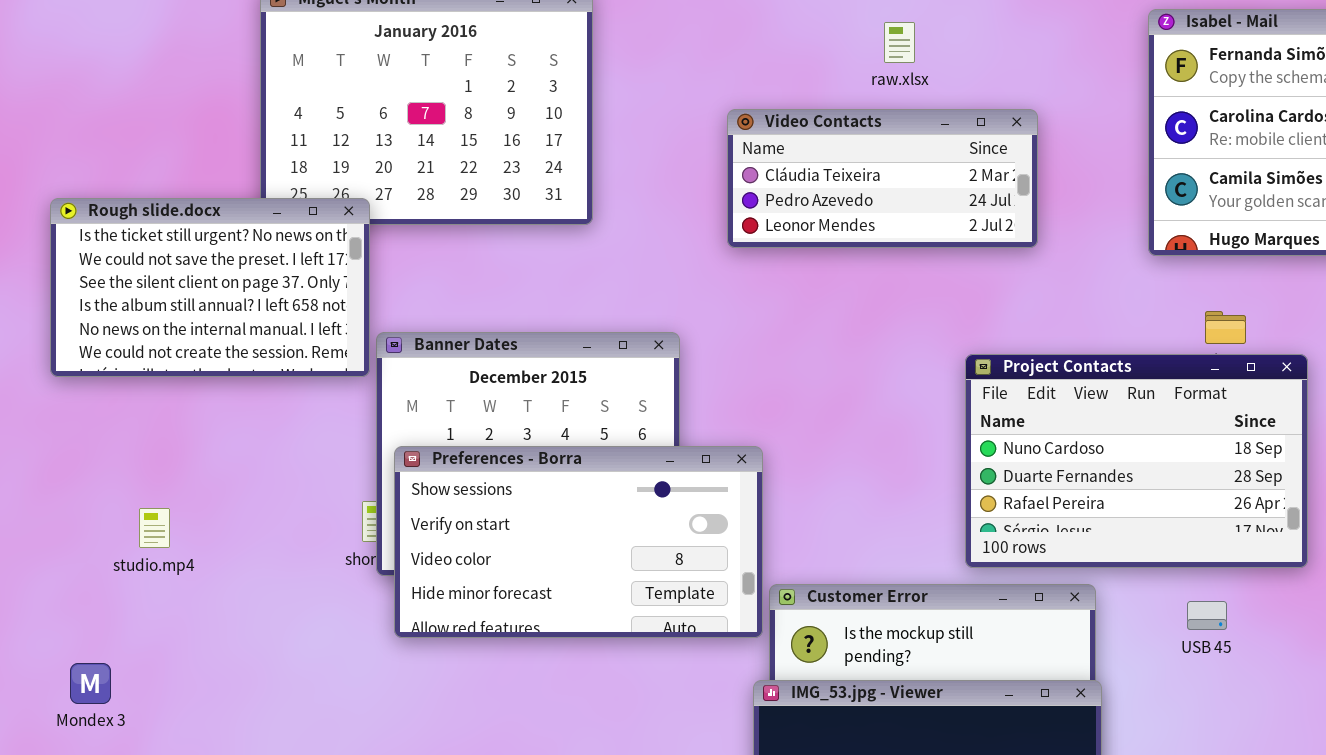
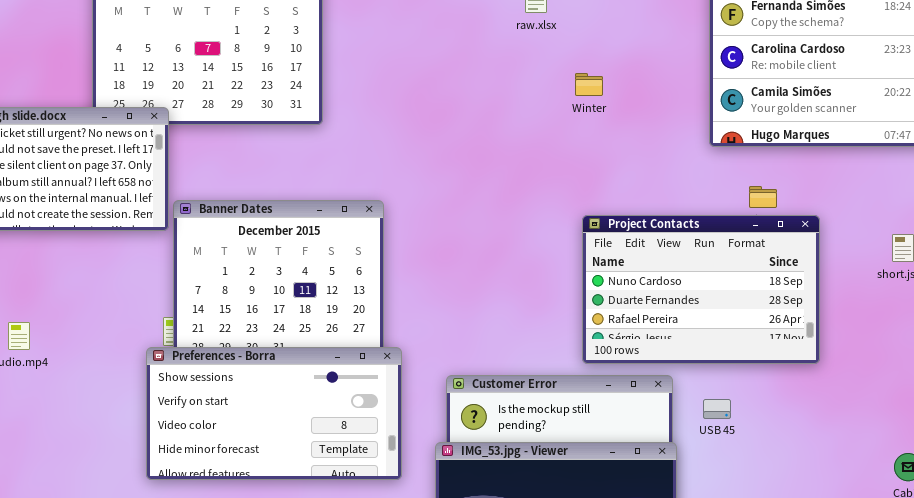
Video Contacts: [727,109,1038,248] -> none, closed
Preferences - Borra: [394,446,763,638] -> [146,347,402,480], moved
USB 45: [1187,601,1227,630] -> [703,399,731,419], moved

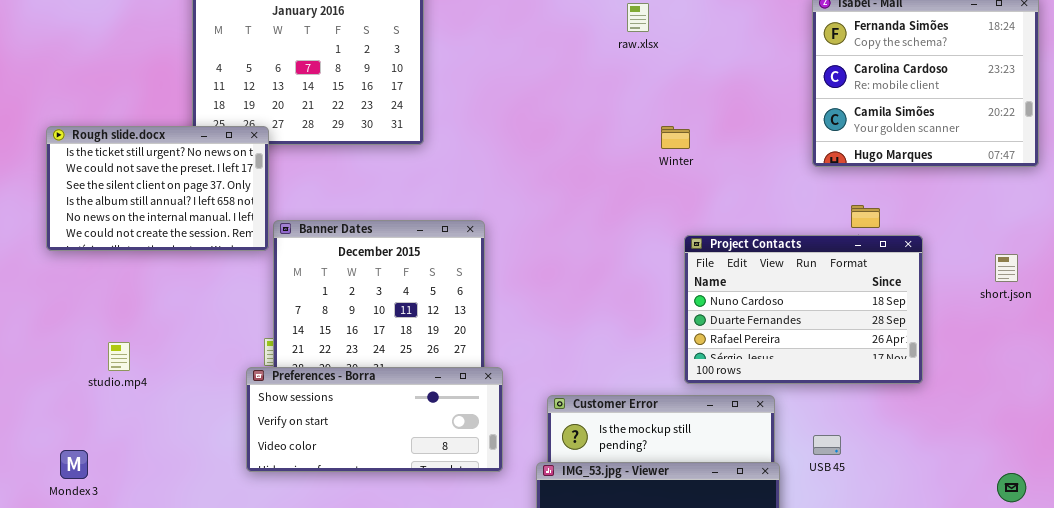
Winter: [575,73,603,96] -> [661,126,690,149], moved
Preferences - Borra: [146,347,402,480] -> [246,367,503,472], resized
USB 45: [703,399,731,419] -> [813,435,841,455], moved

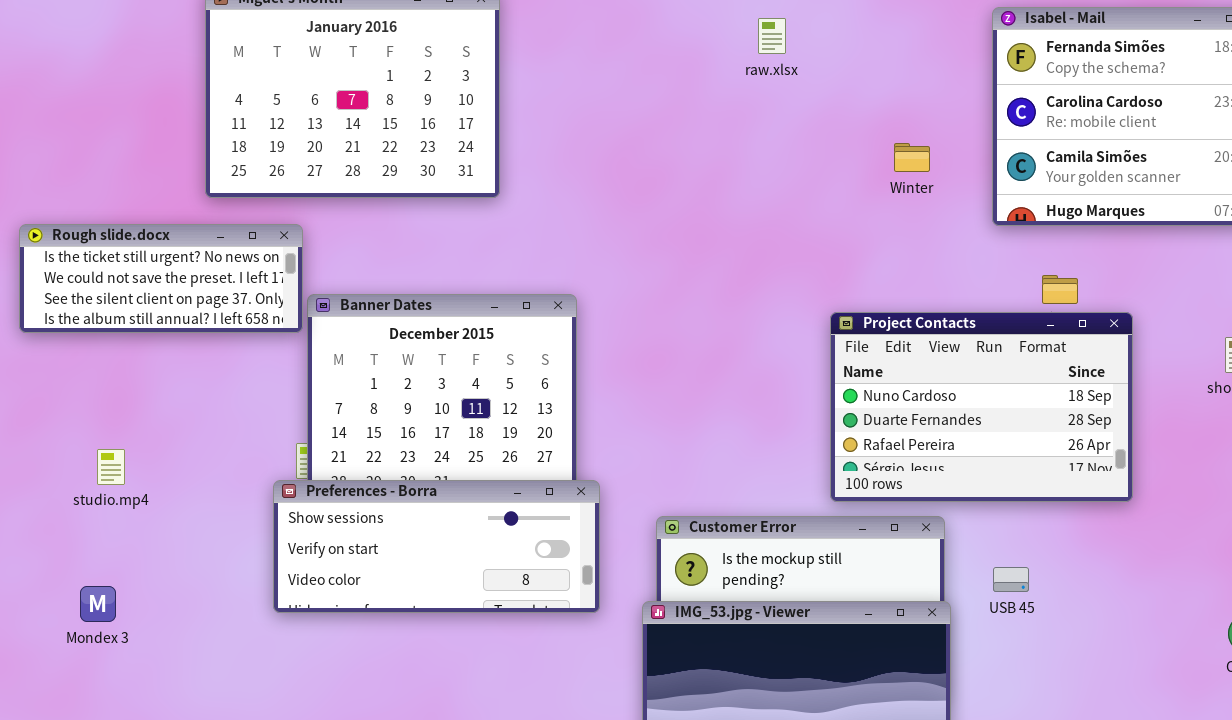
Rough slide.docx: [46,126,269,251] -> [19,224,303,333], resized
Winter: [661,126,690,149] -> [894,143,930,172], moved
Mondex 3: [60,450,88,479] -> [80,586,116,622], moved

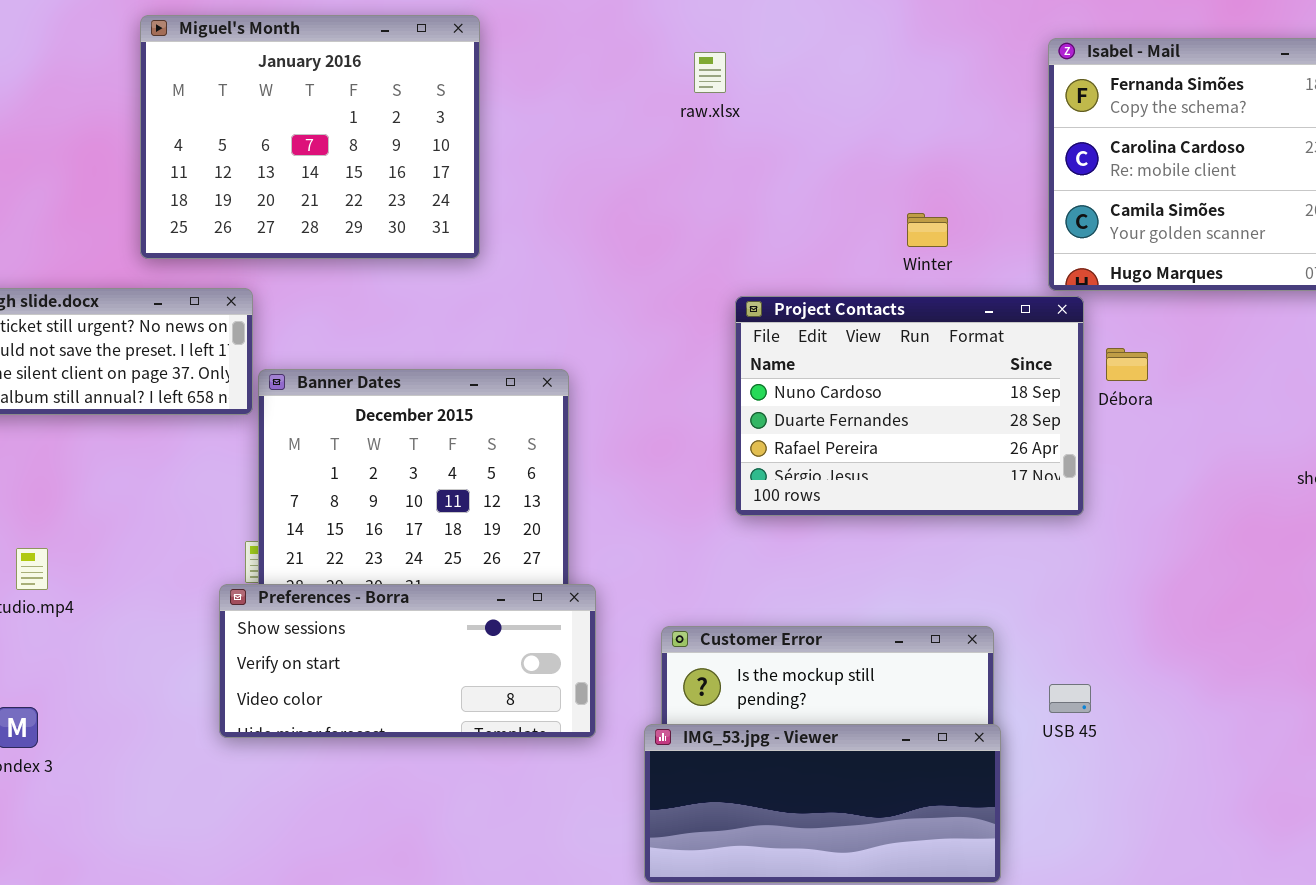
raw.xlsx: [758,18,786,54] -> [694,52,726,93], moved
Winter: [894,143,930,172] -> [907,213,948,247], moved
Project Contacts: [830,312,1133,502] -> [735,296,1084,516], moved

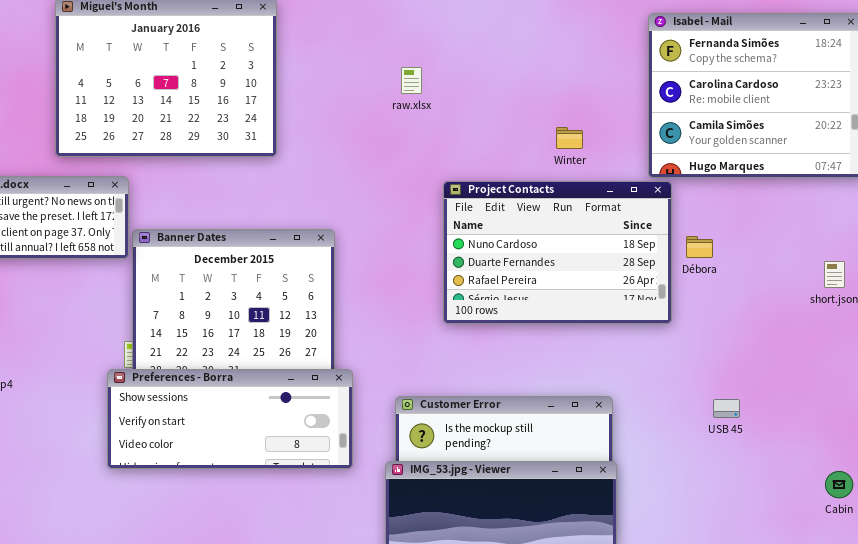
raw.xlsx: [694,52,726,93] -> [401,67,422,94], moved
Débora: [1106,348,1148,381] -> [686,236,713,258], moved
USB 45: [1049,684,1091,713] -> [713,399,740,418], moved

